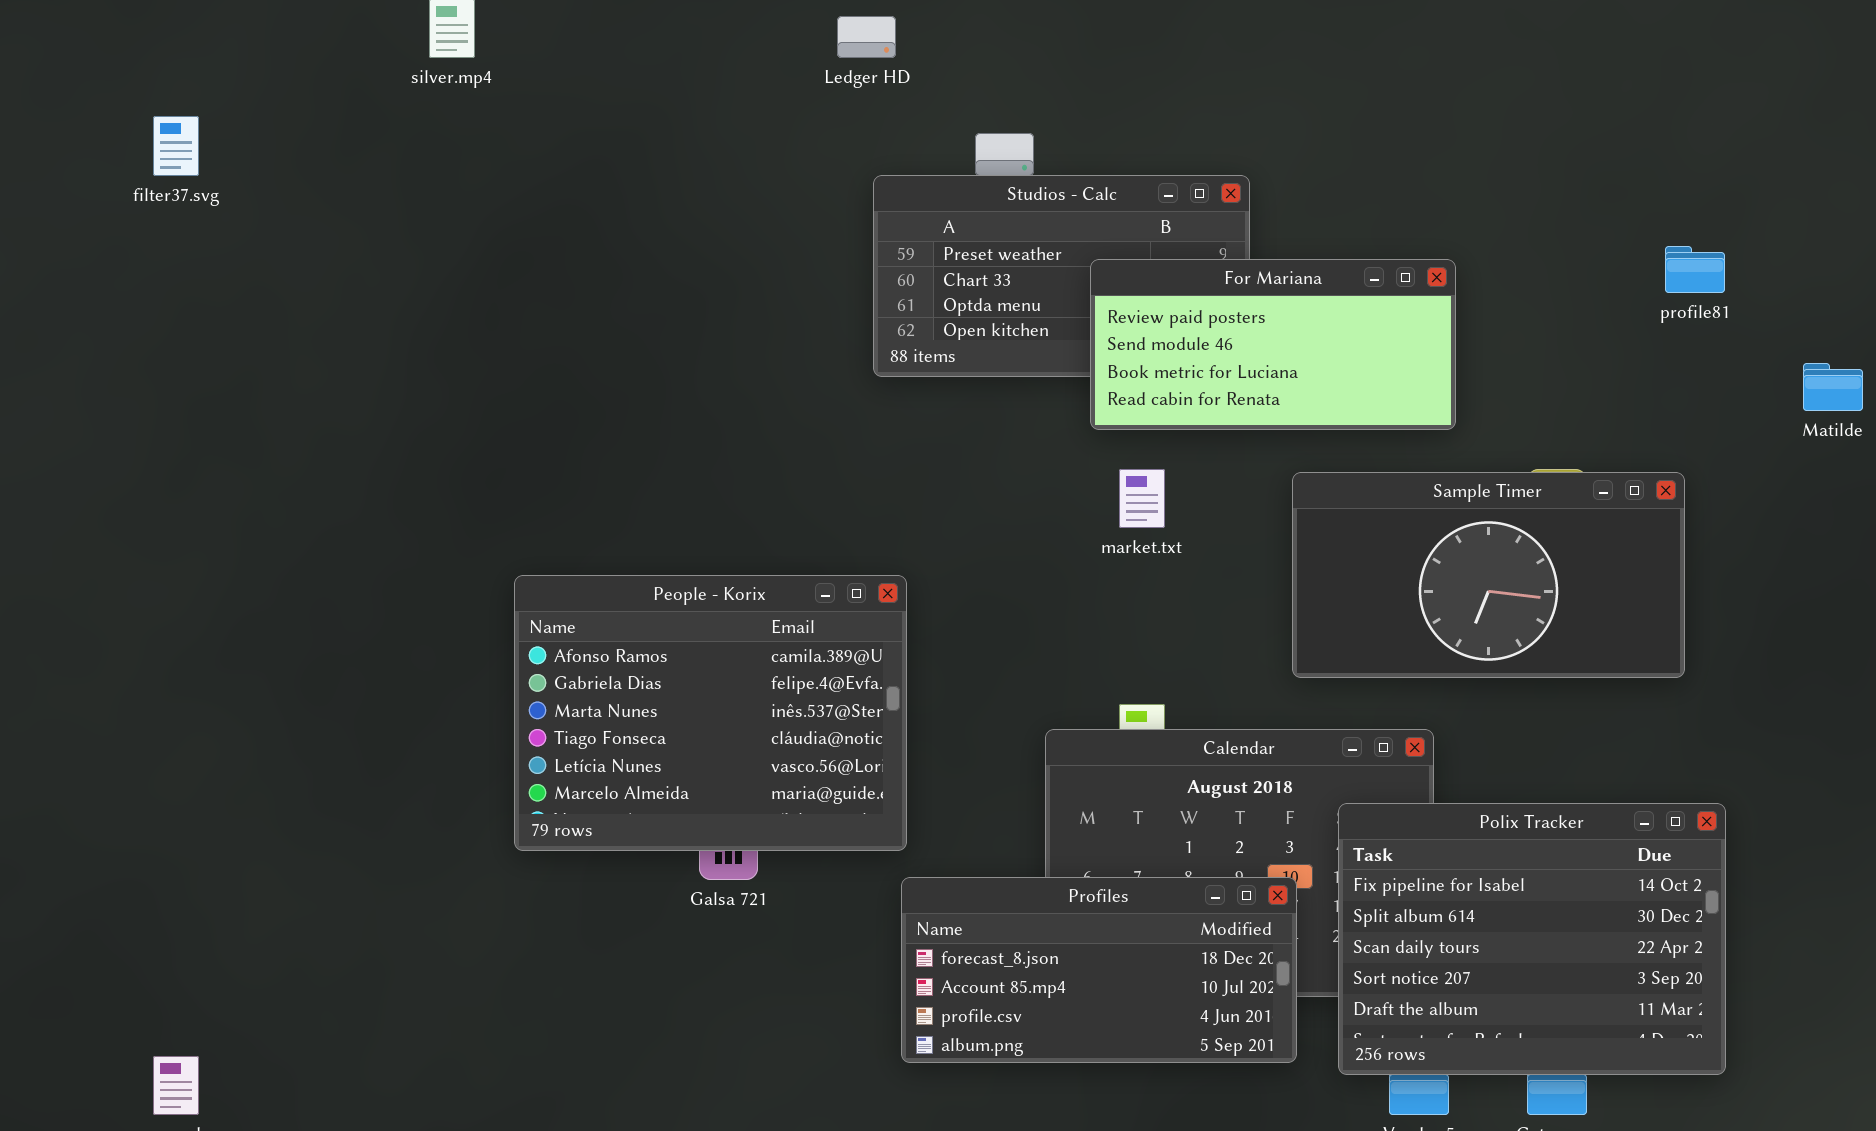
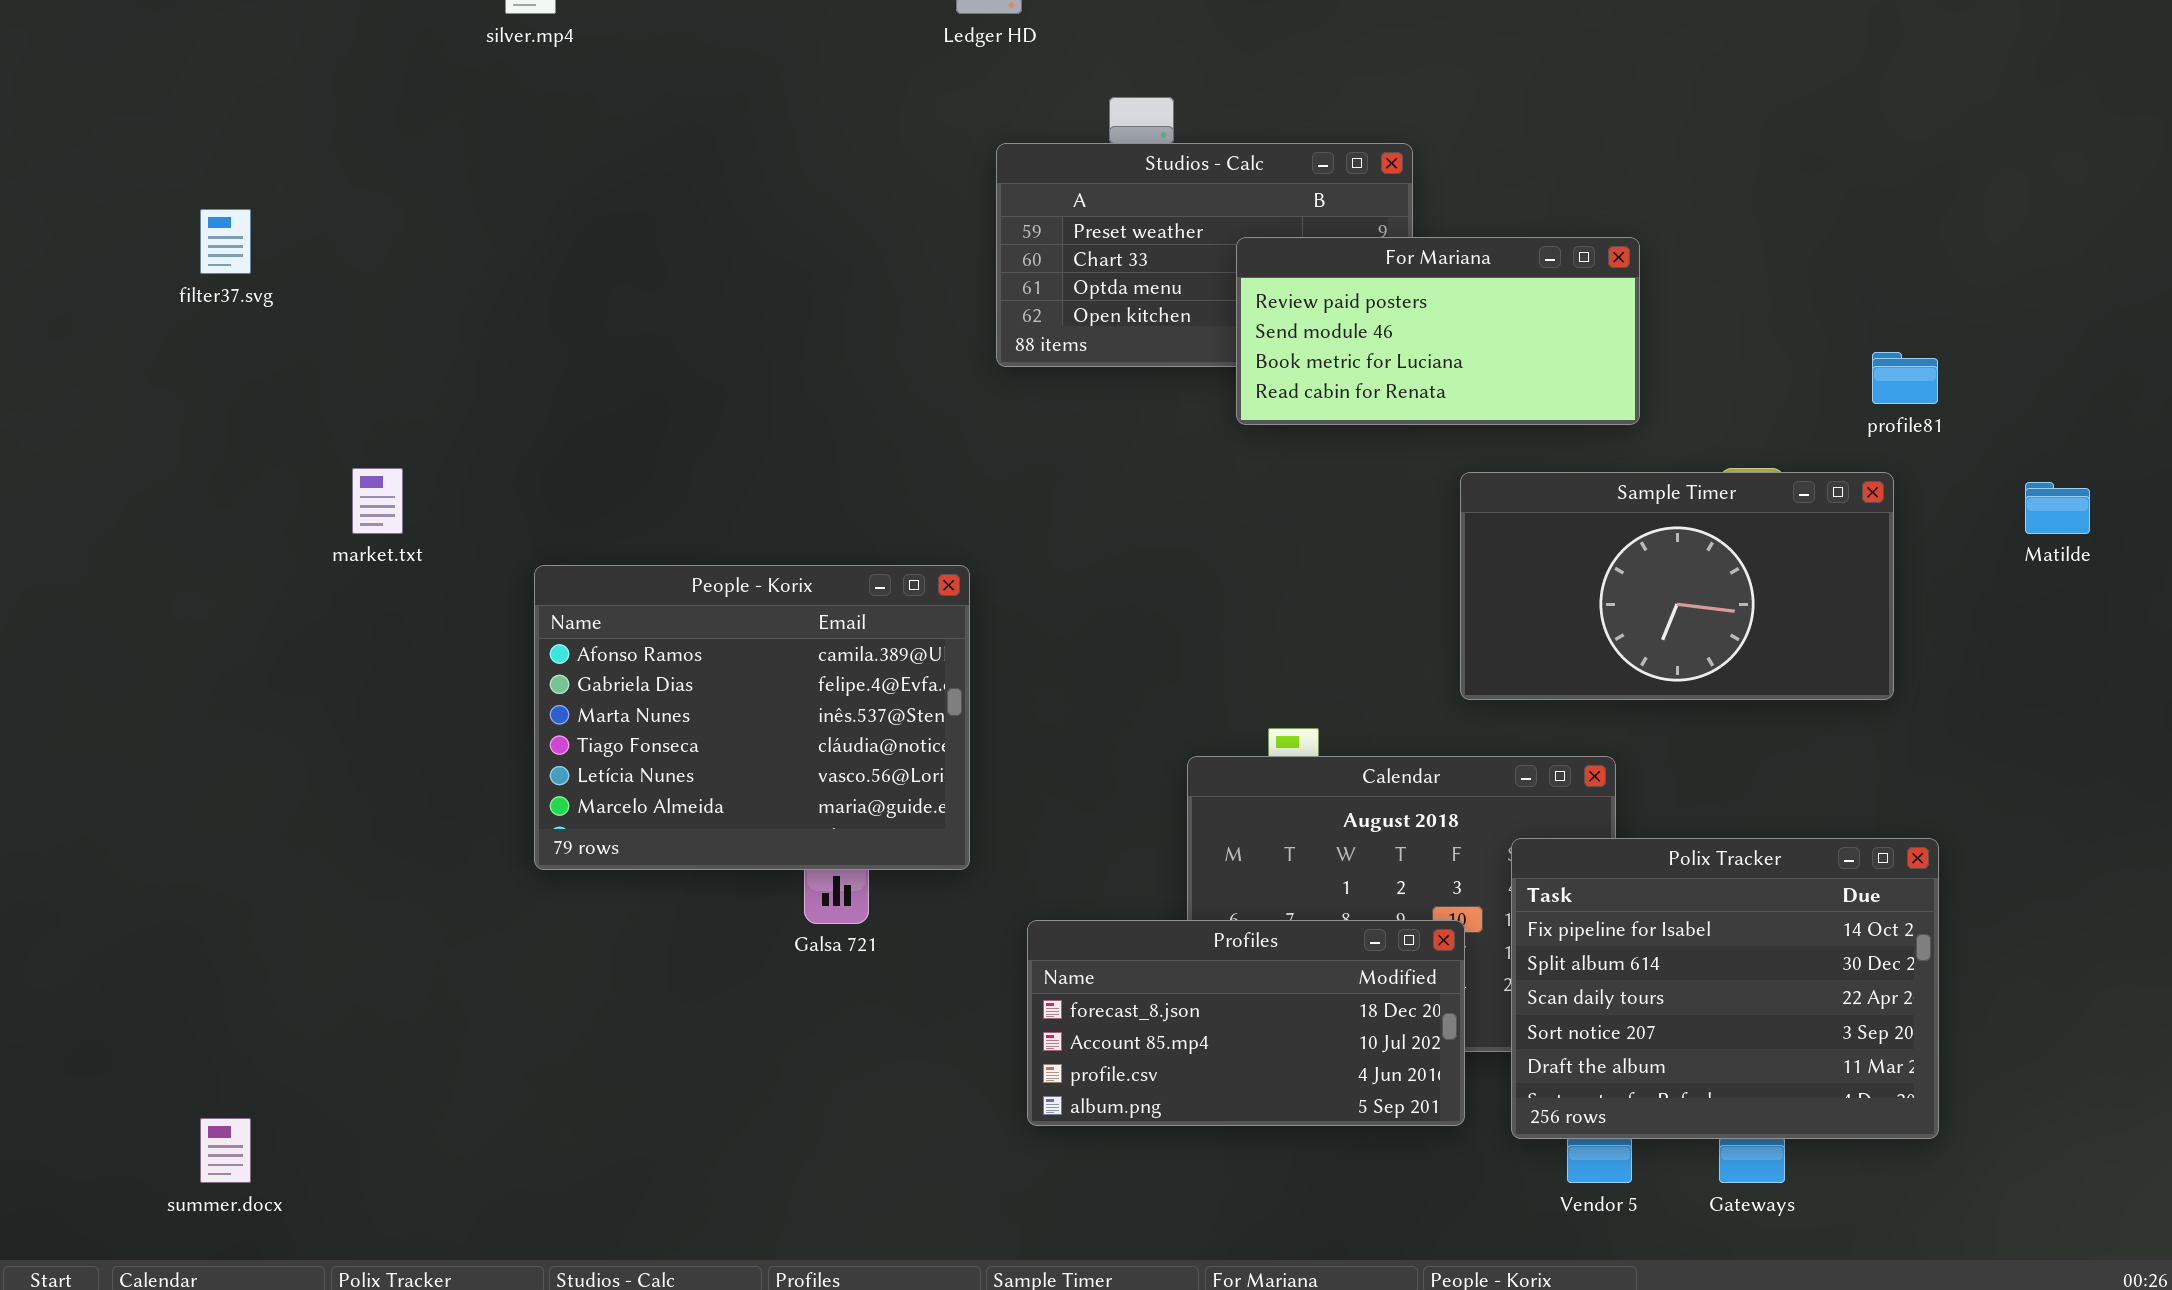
filter37.svg: [153,116,199,176] -> [200,209,251,274], moved
profile81: [1665,246,1725,293] -> [1872,352,1938,404], moved
Matilde: [1803,363,1863,411] -> [2025,482,2090,534], moved
market.txt: [1119,469,1165,528] -> [352,468,403,534], moved
People - Korix: [514,575,907,851] -> [534,565,970,870], moved

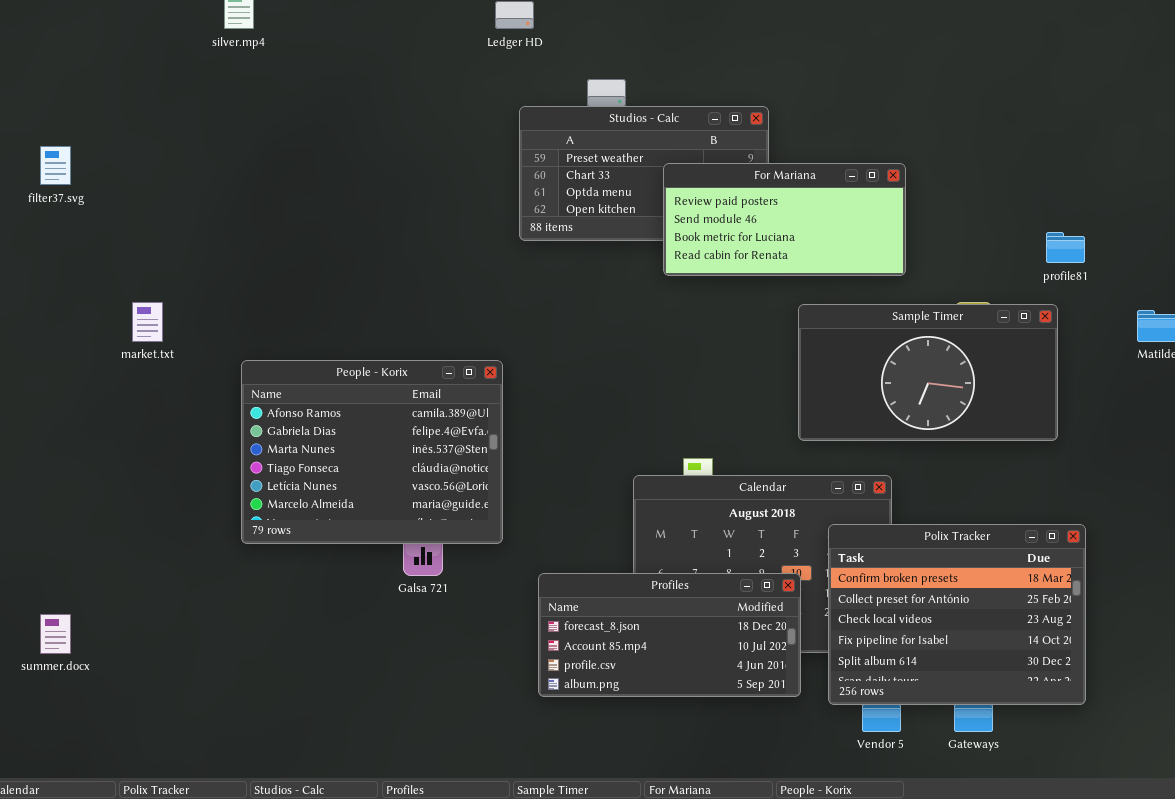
Polix Tracker: [1511,838,1939,1139] -> [828,524,1086,705], scrolled up 3 rows
summer.docx: [200,1118,251,1183] -> [40,614,71,654], moved

